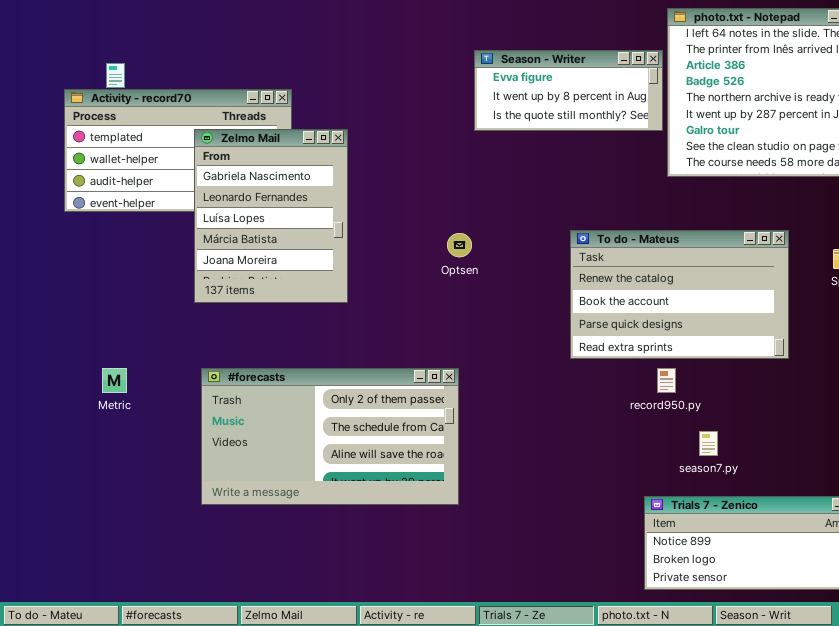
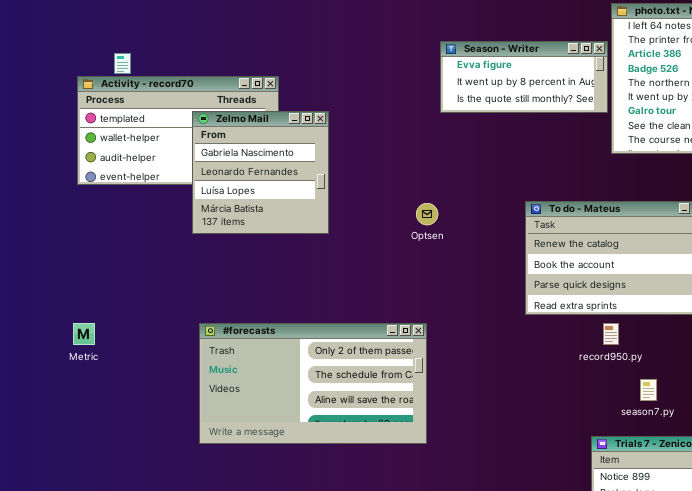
Zelmo Mail: [194,129,348,303] -> [192,111,329,234], resized
Metric: [102,368,127,393] -> [73,323,95,345], moved

